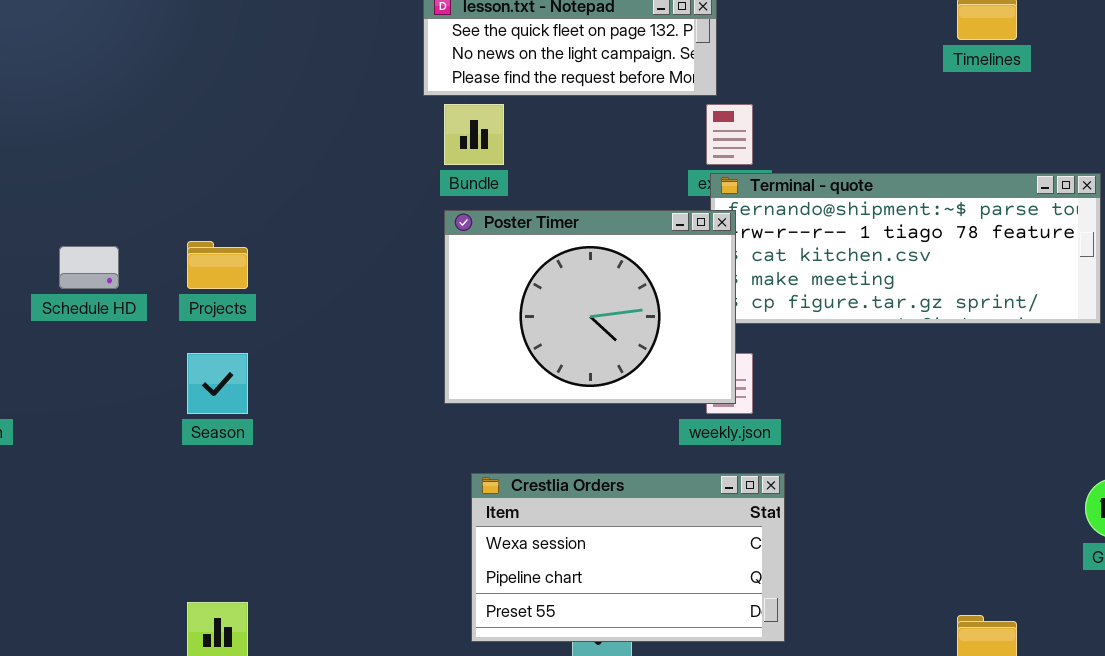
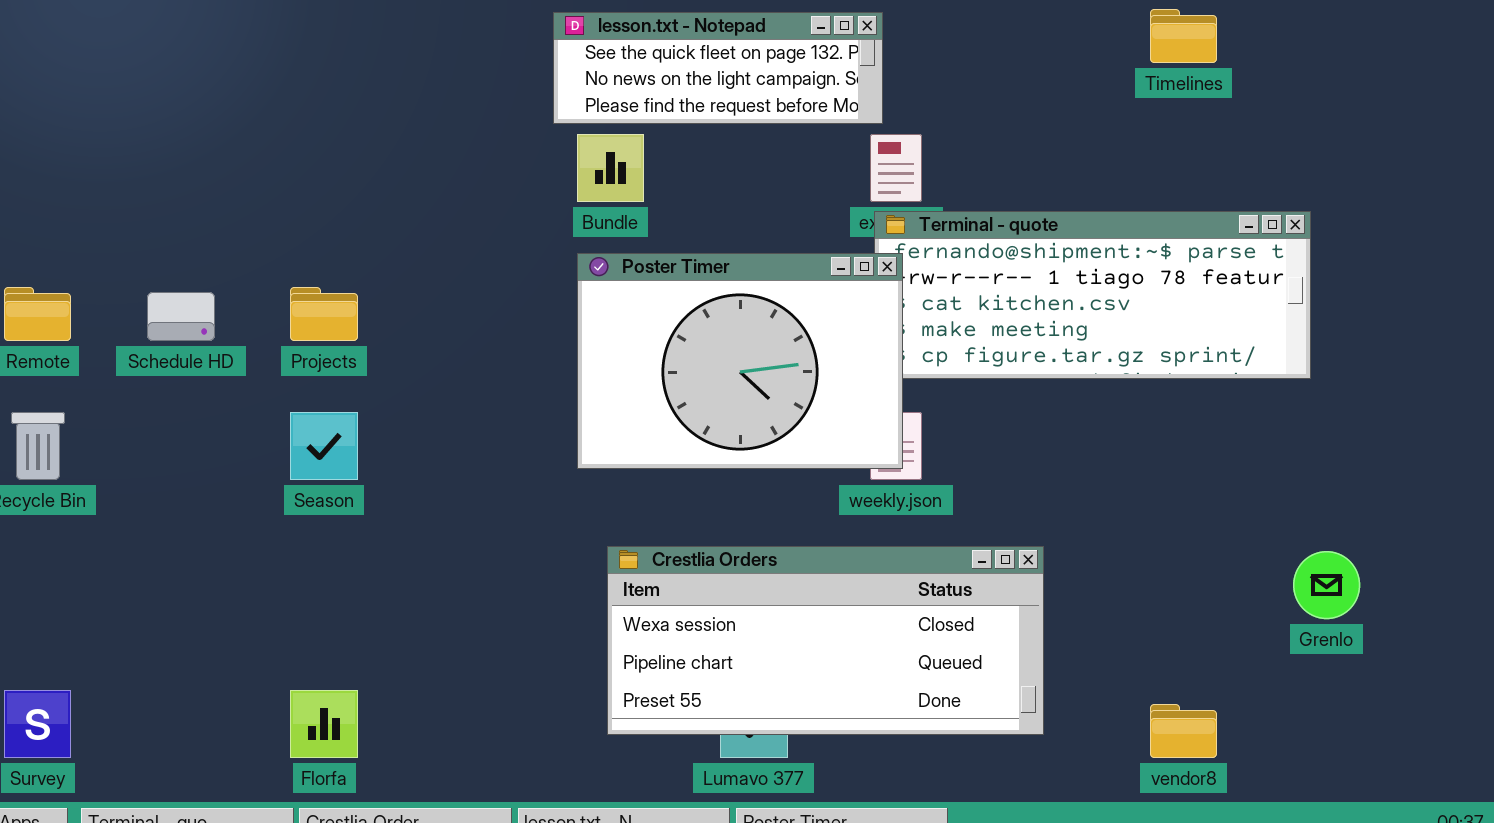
Crestlia Orders: [471,473,785,642] -> [607,546,1044,735], resized

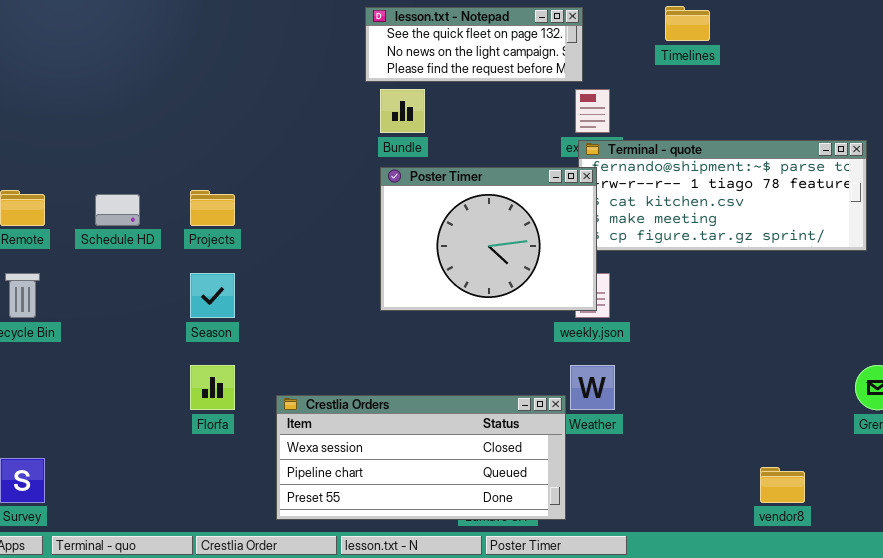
Timelines: [1150,9,1217,63] -> [665,6,710,41], moved
Crestlia Orders: [607,546,1044,735] -> [276,395,566,520], moved
Florfa: [290,690,358,758] -> [190,365,235,410], moved

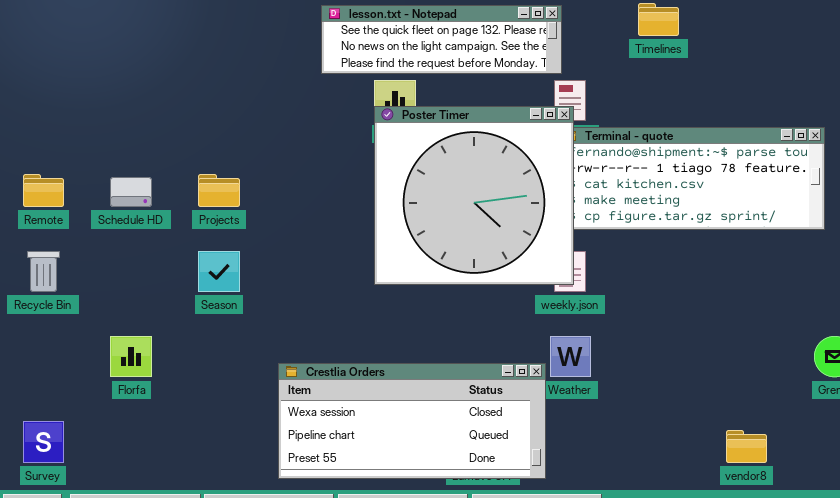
lesson.txt - Notepad: [365,7,583,82] -> [321,5,562,74], resized
Poster Timer: [380,167,597,311] -> [374,106,574,285], resized
Florfa: [190,365,235,410] -> [110,336,152,377], moved

